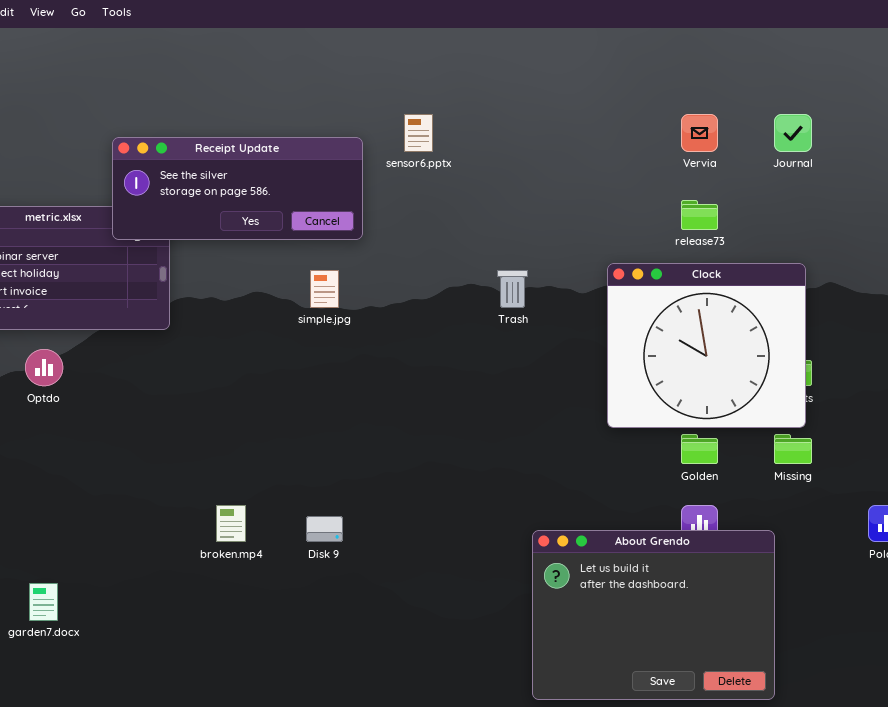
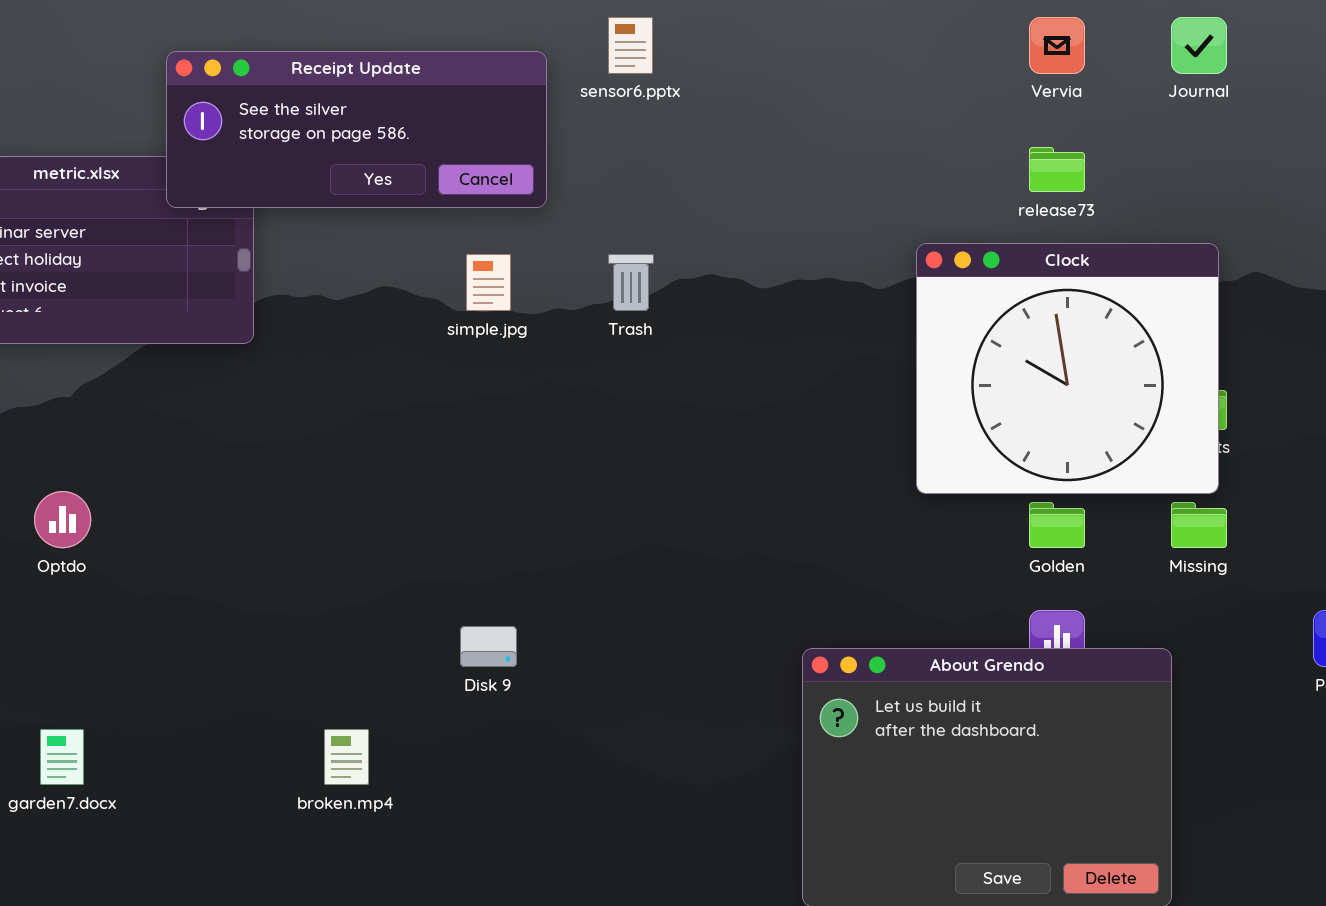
Trash: [497,270,528,308] -> [608,254,654,311], moved
Optdo: [25,349,63,386] -> [34,491,91,548], moved
broken.mp4: [216,505,246,542] -> [324,729,369,785], moved

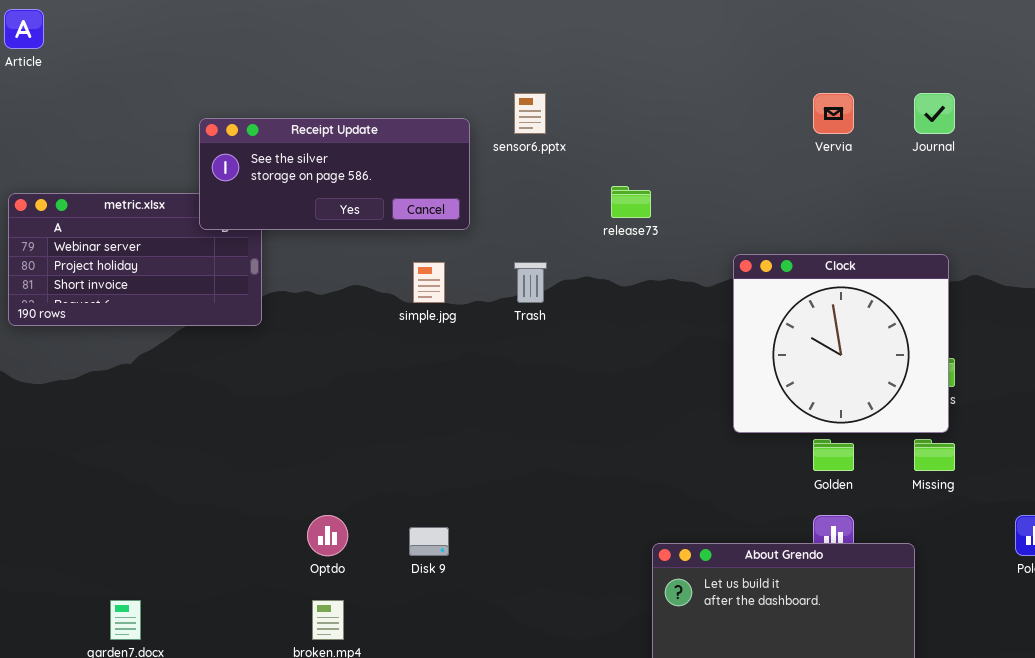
release73: [1029,147,1085,192] -> [611,186,651,218], moved
Optdo: [34,491,91,548] -> [307,515,348,556], moved

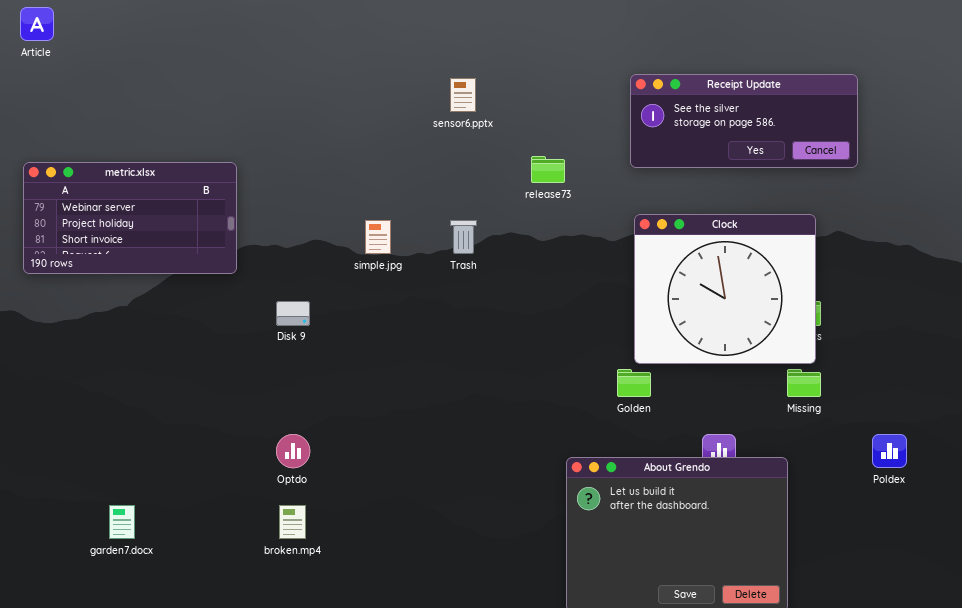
Receipt Update: [199,118,470,230] -> [630,74,858,168], moved
Golden: [813,439,854,471] -> [617,369,651,397], moved
Disk 9: [409,527,449,556] -> [276,301,310,326], moved

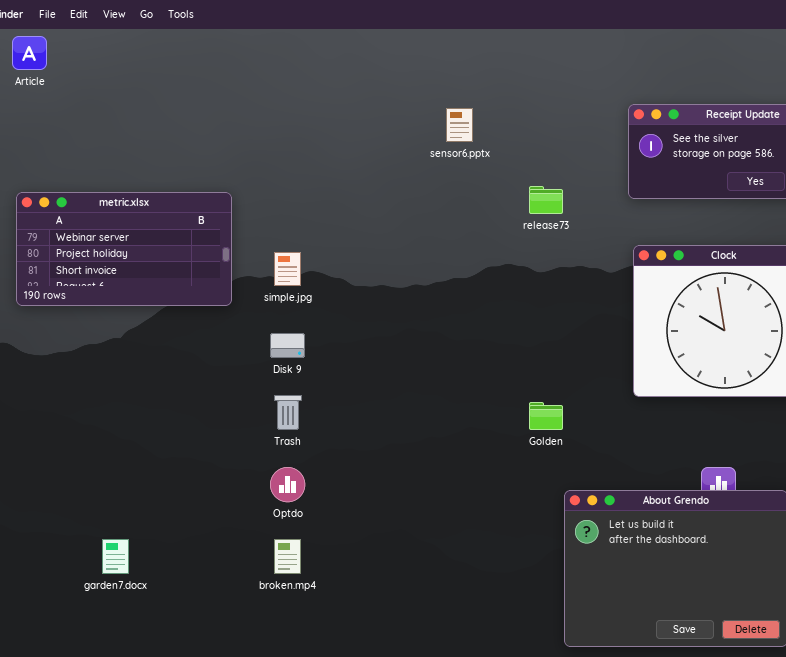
simple.jpg: [365,220,391,254] -> [274,252,301,286], moved
Trash: [450,220,477,254] -> [274,395,302,430], moved
Golden: [617,369,651,397] -> [529,402,563,430], moved

